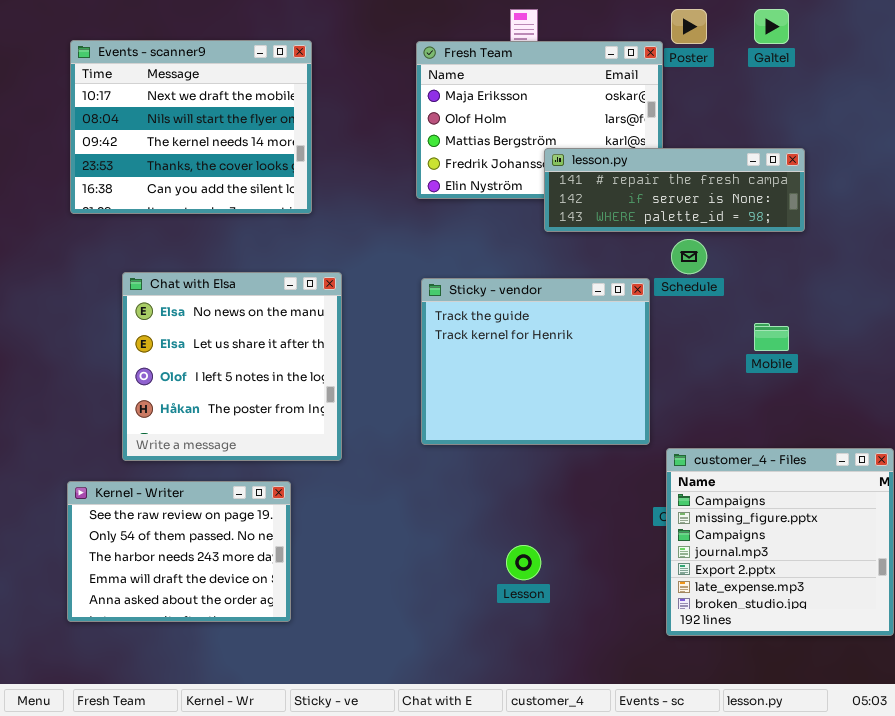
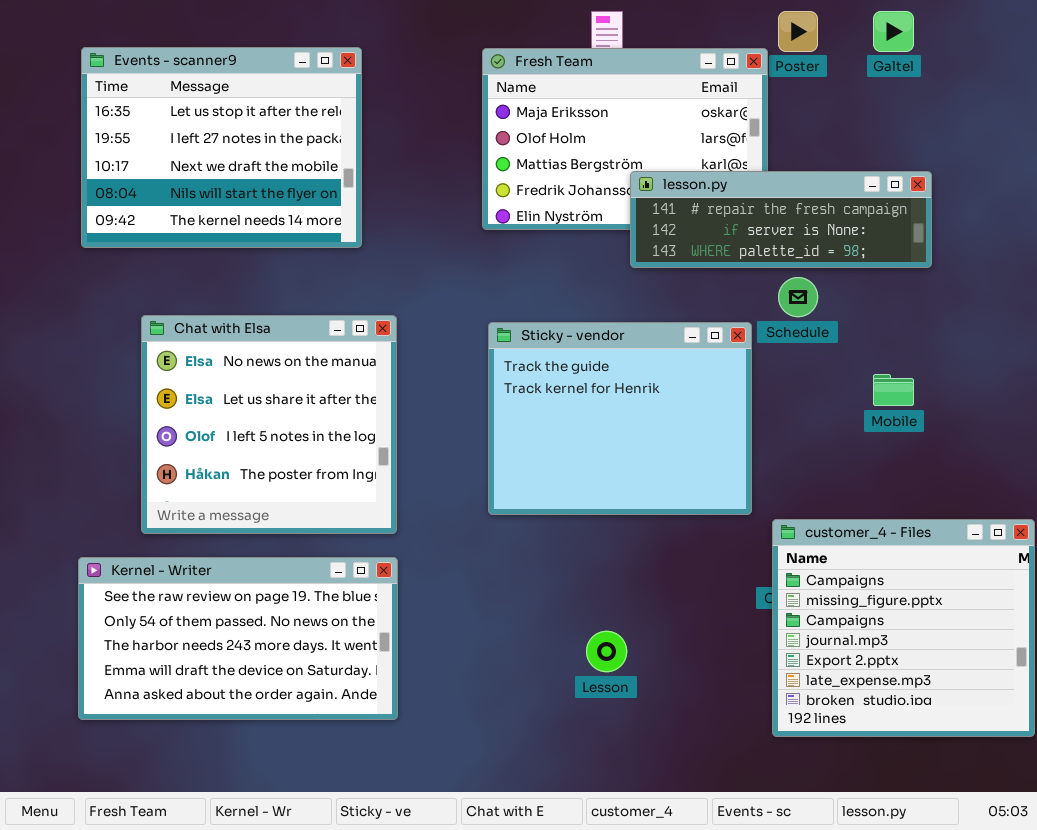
Events - scanner9: [70,40,312,214] -> [81,47,362,248], scrolled up 2 rows
Kernel - Writer: [67,481,291,622] -> [78,557,398,720], resized

